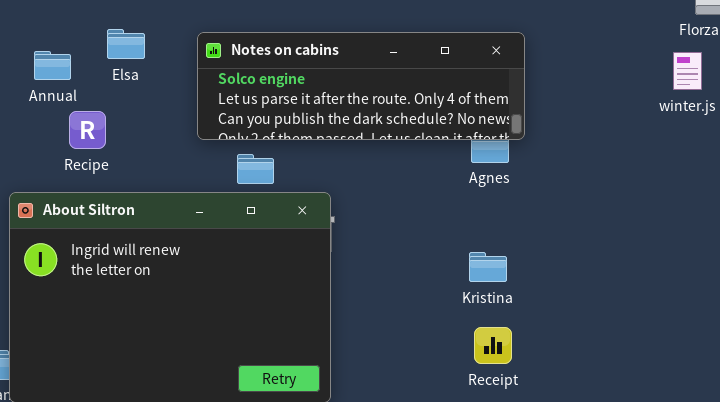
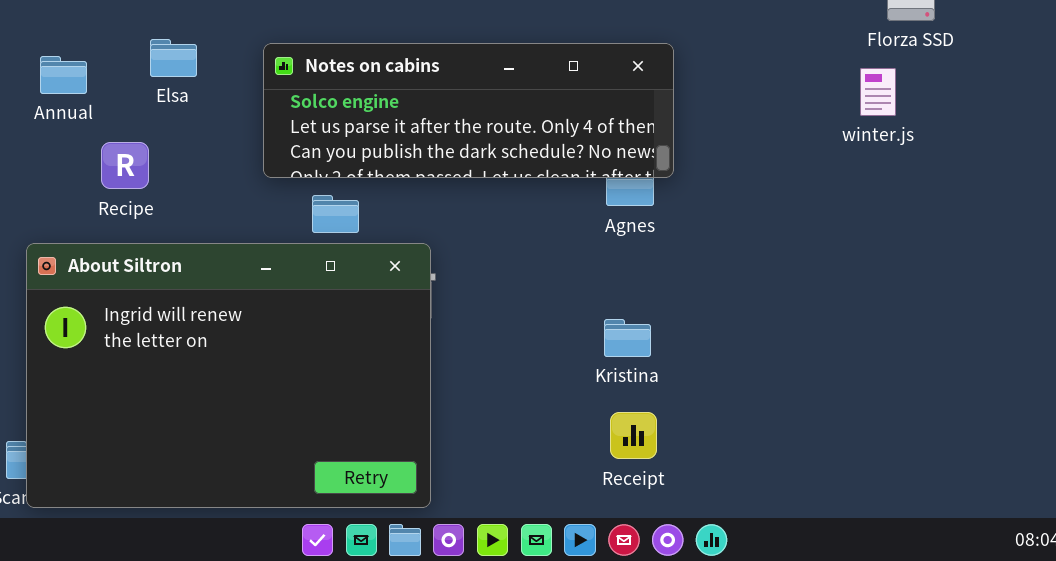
Annual: [34,51,71,80] -> [40,56,87,94], moved

